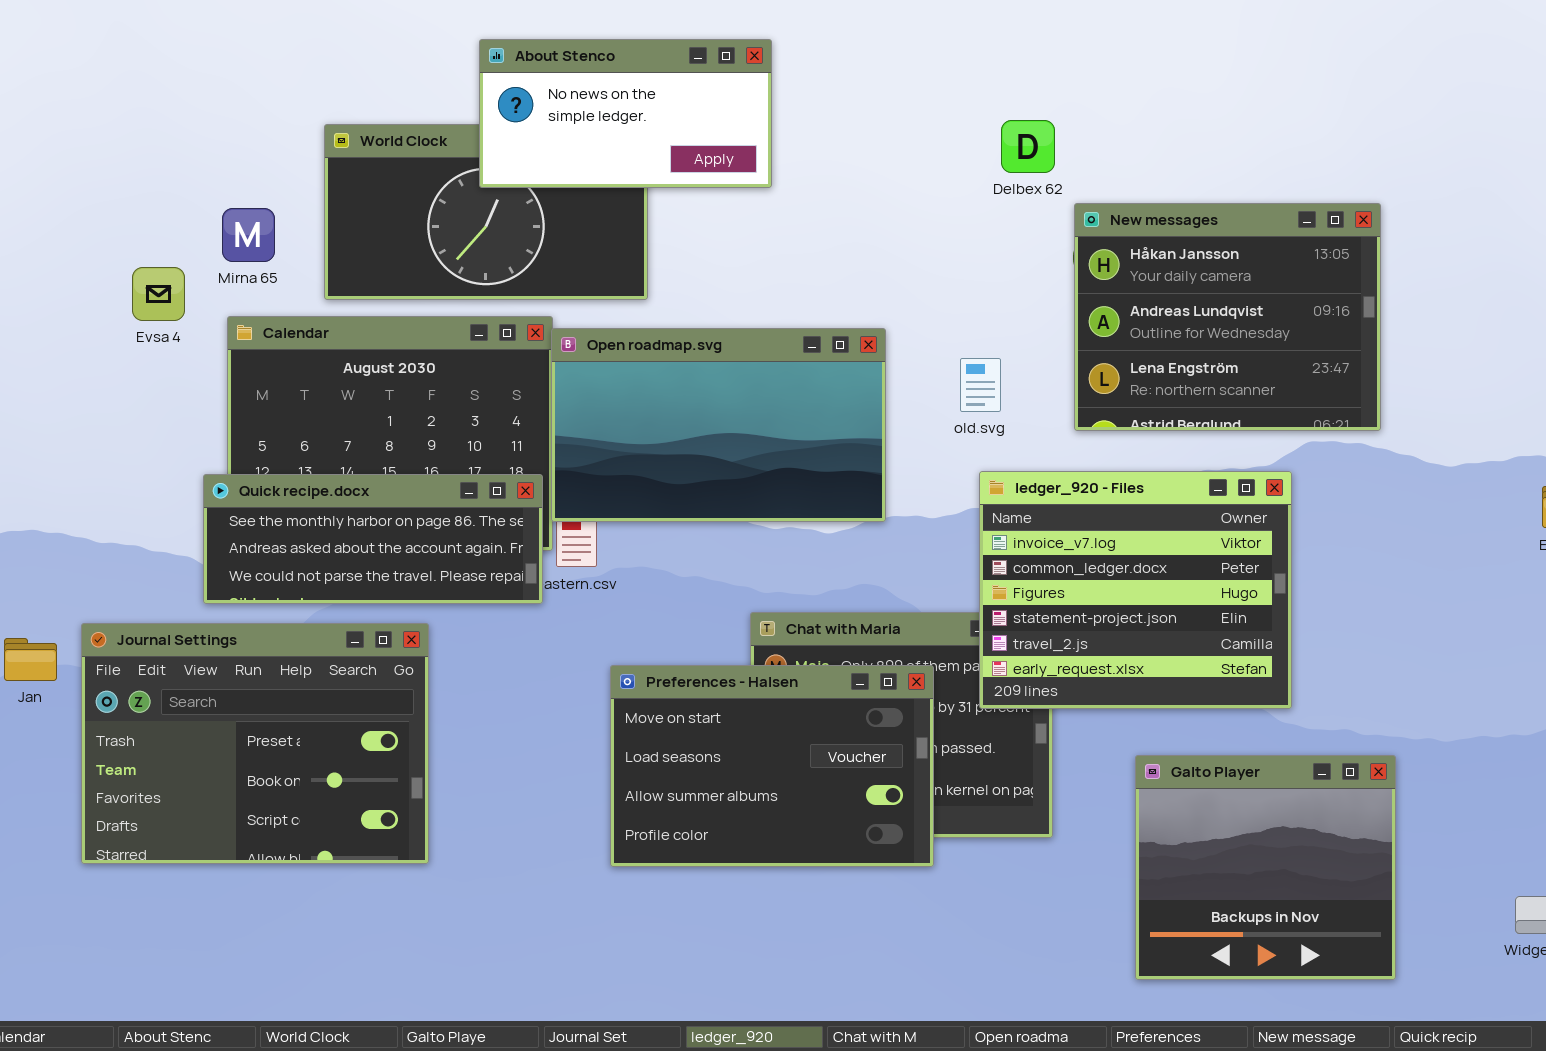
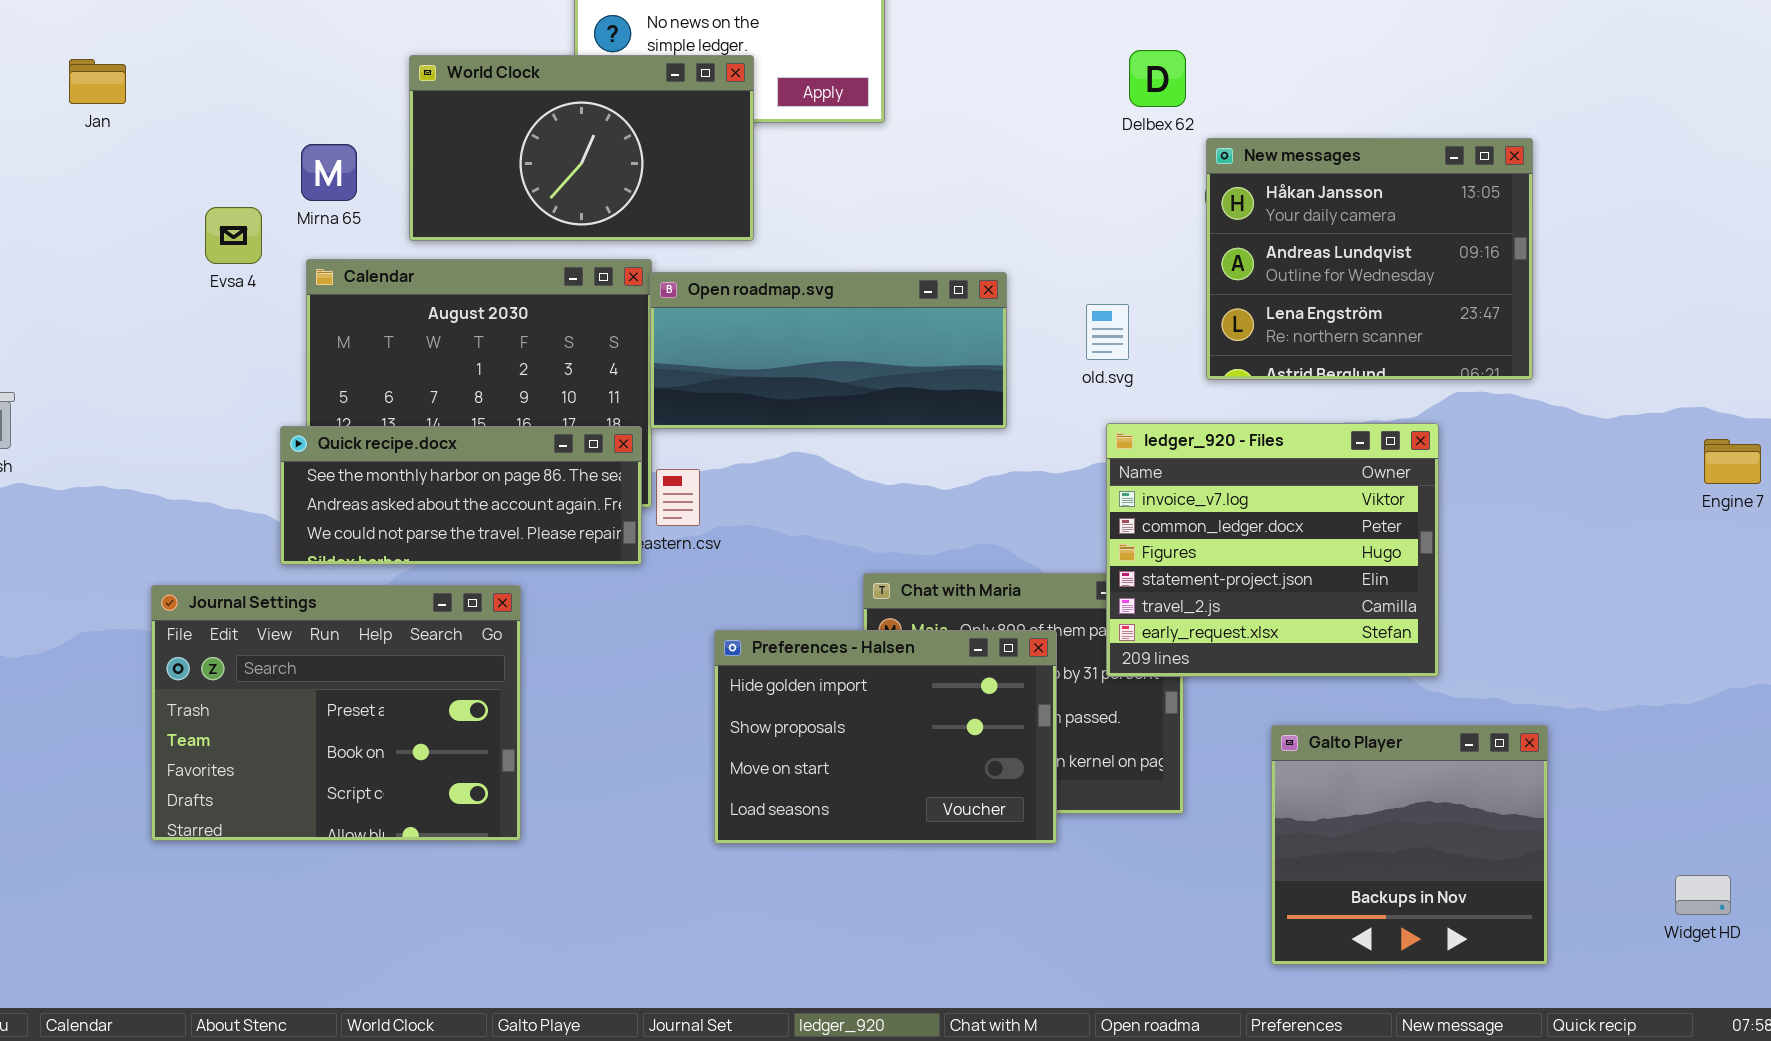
World Clock: [324,124,648,300] -> [409,55,754,241], raised
Open roadmap.svg: [551,328,886,522] -> [650,272,1007,429], resized
Jan: [4,638,57,681] -> [69,59,126,104], moved
Preferences - Halsen: [610,665,934,867] -> [714,630,1057,844], scrolled up 2 rows

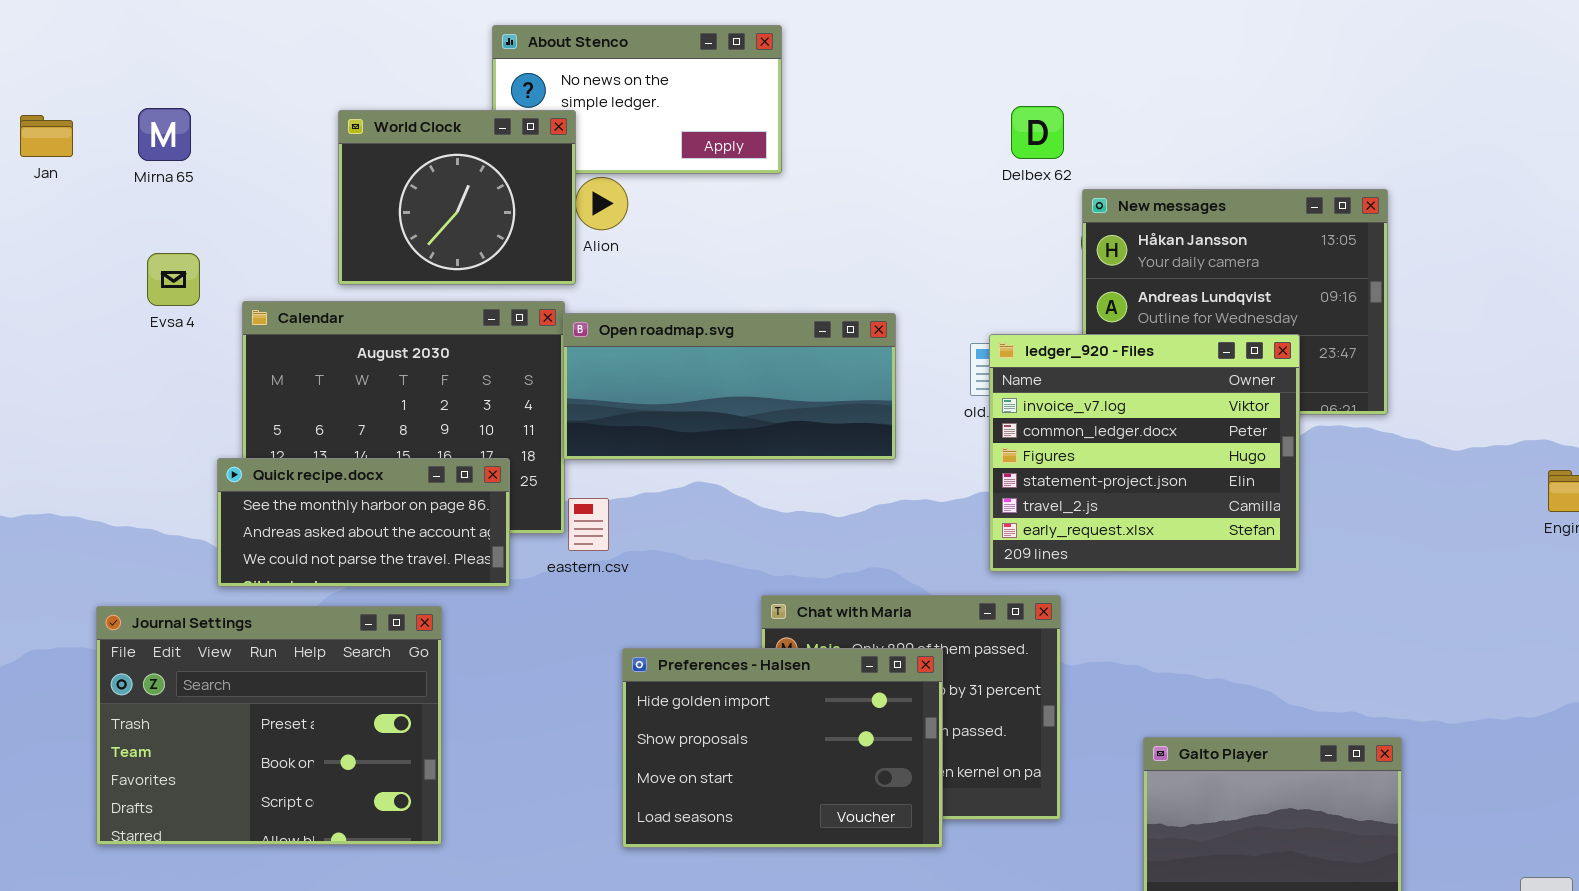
World Clock: [409,55,754,241] -> [338,110,576,285], resized
Mirna 65: [301,144,357,201] -> [138,108,191,161], moved
ledger_920 - Files: [1106,423,1439,677] -> [989,334,1300,572], moved
Quick recipe.docx: [280,426,642,565] -> [217,458,510,587], resized

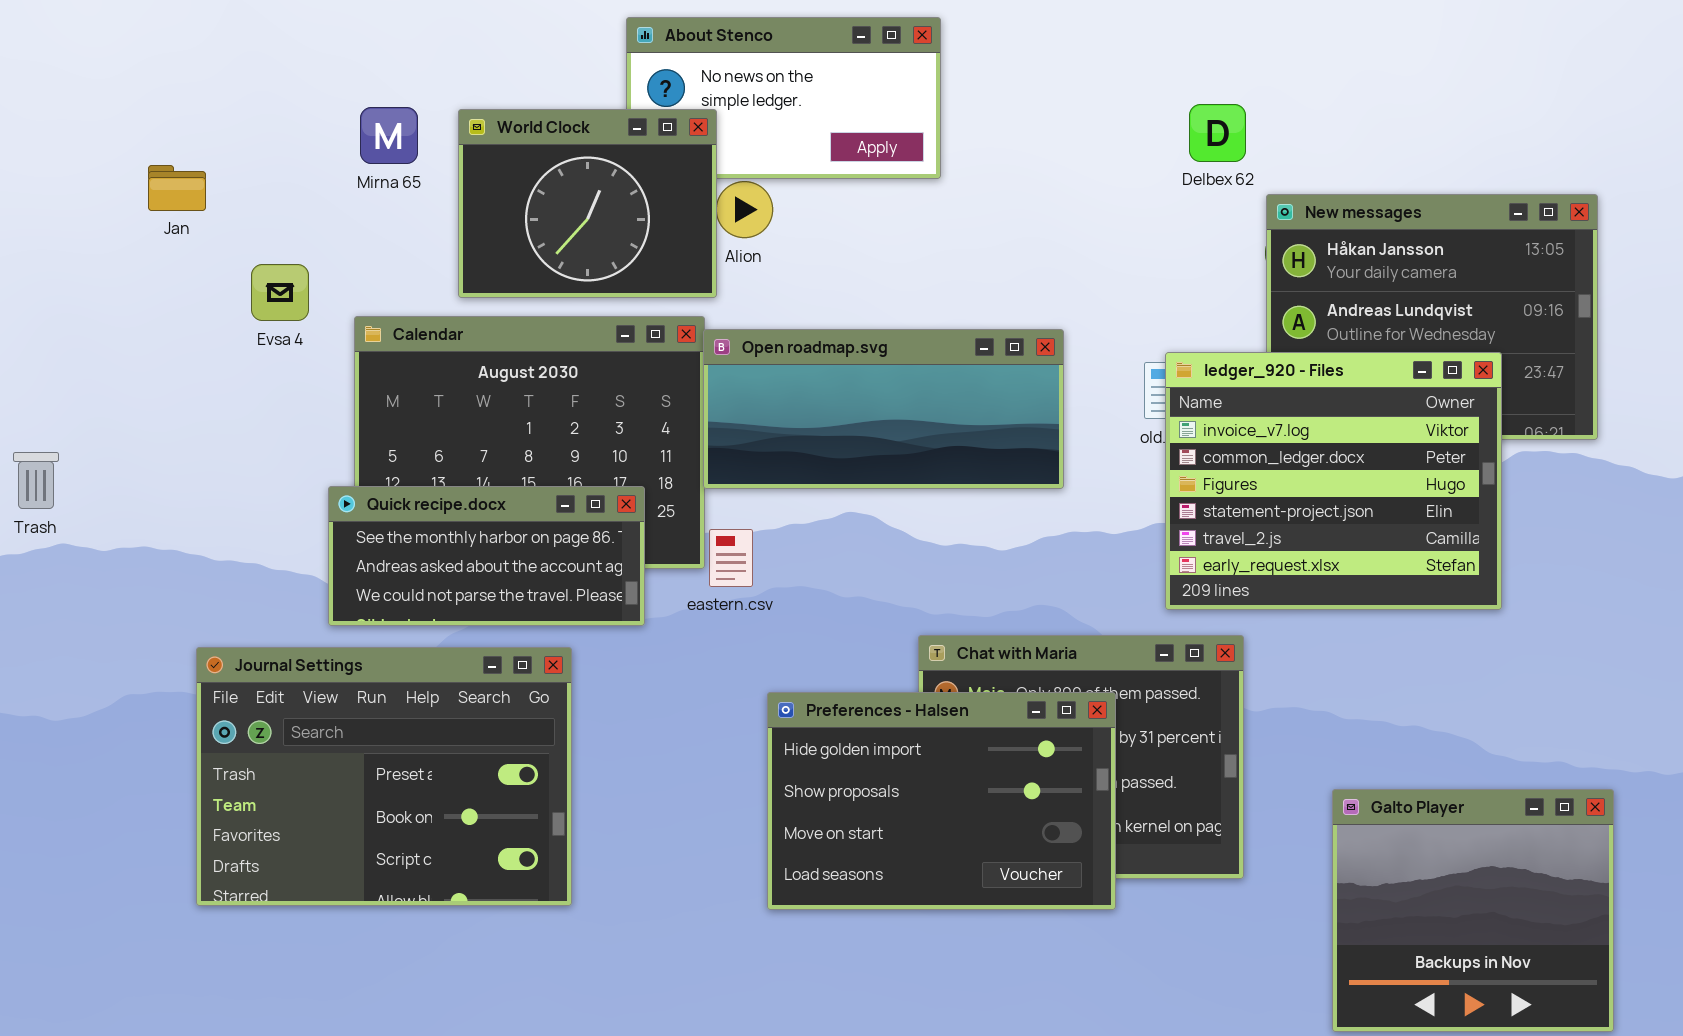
Mirna 65: [138,108,191,161] -> [360,107,418,164], moved
Jan: [20,115,73,157] -> [148,165,206,211], moved

